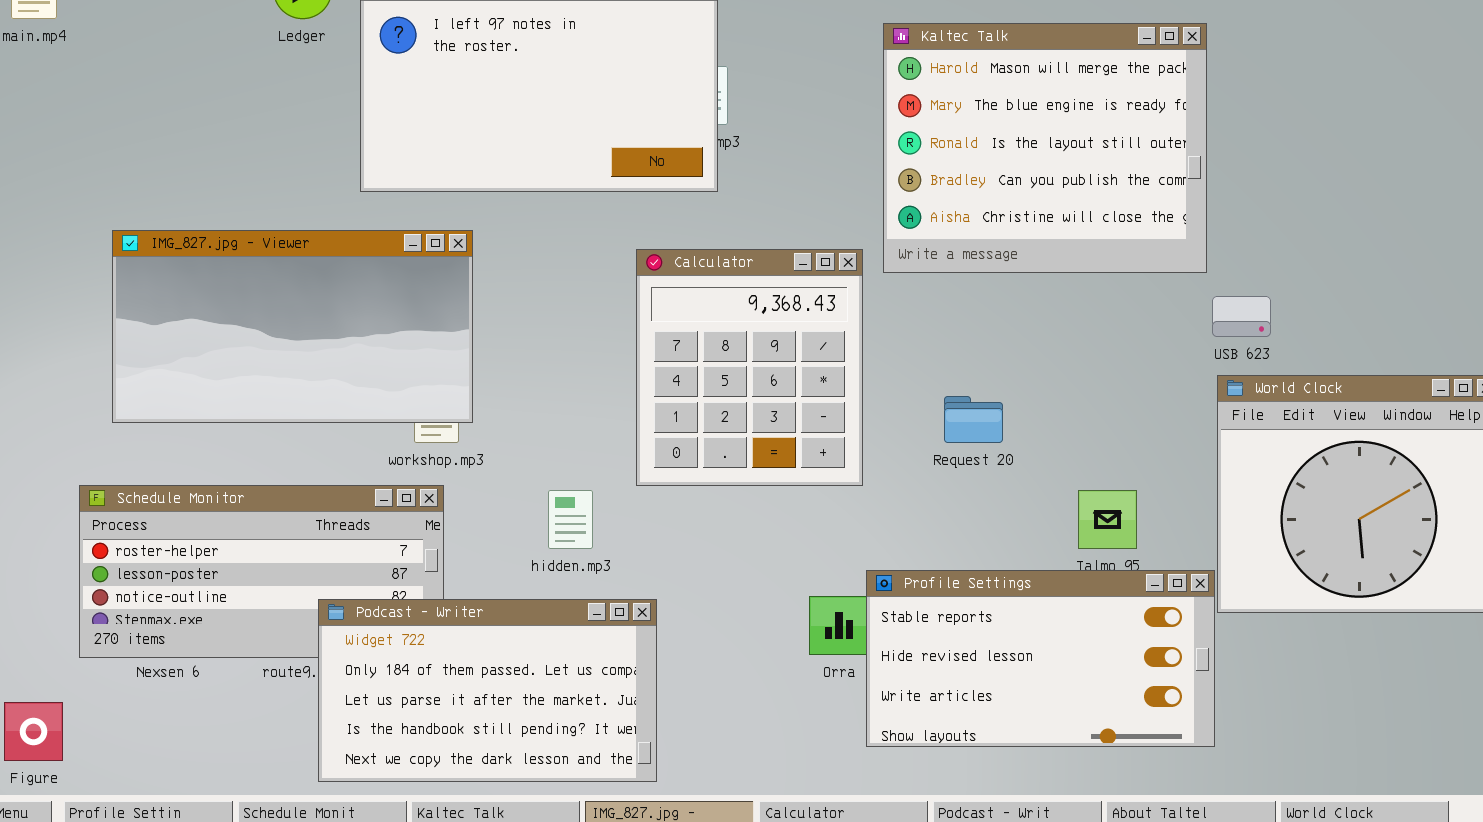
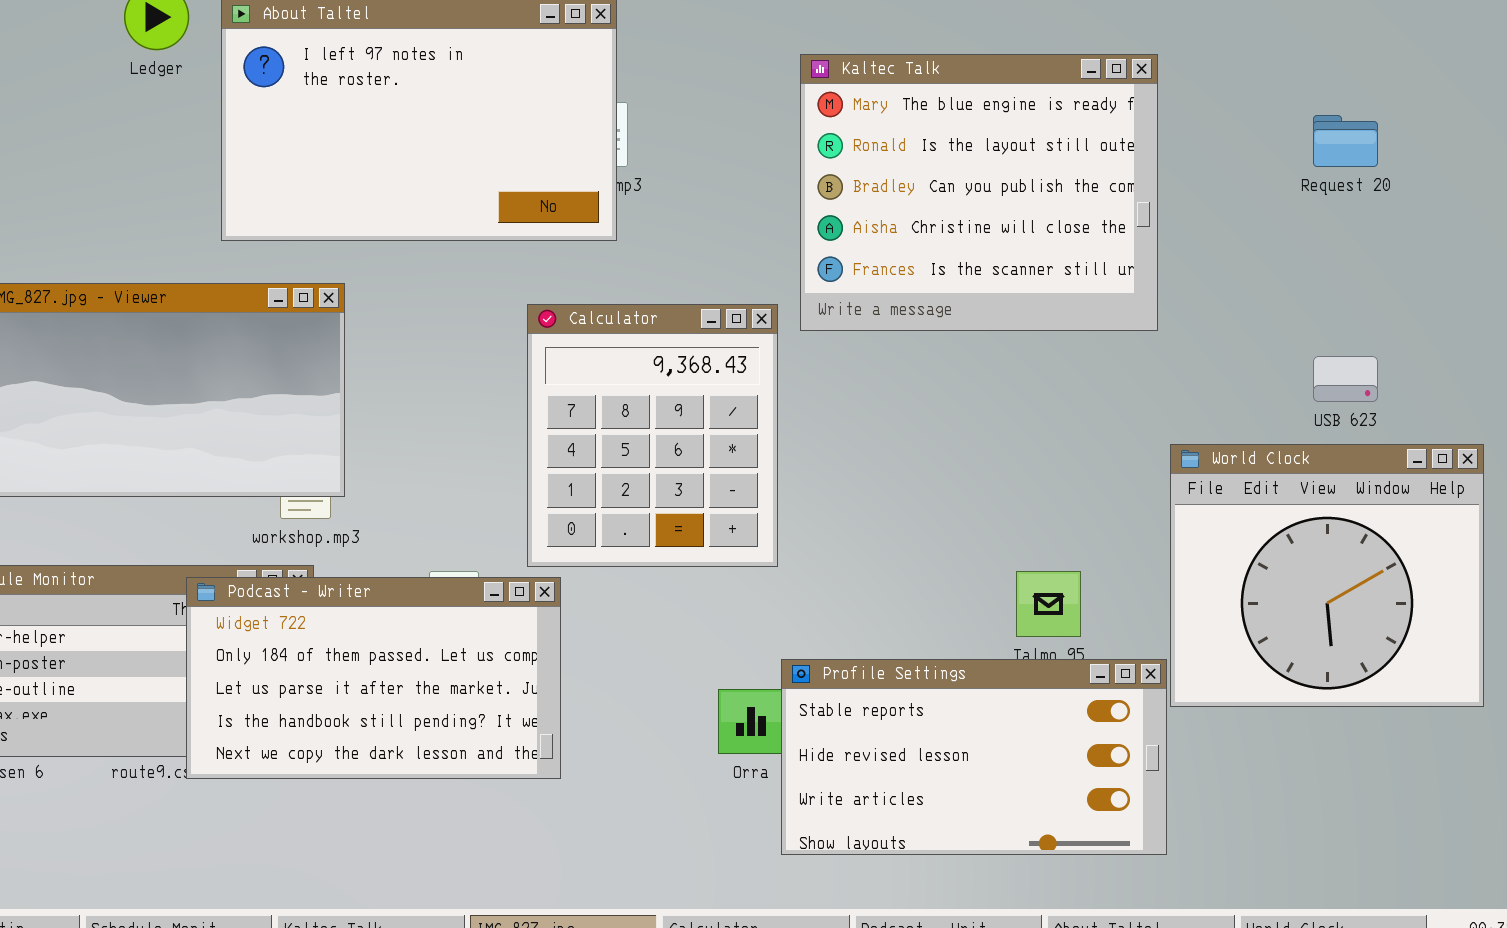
Kaltec Talk: [883,23,1207,273] -> [800,54,1158,331], scrolled down 1 row
USB 623: [1212,296,1271,337] -> [1313,356,1378,402], moved
Request 20: [944,396,1003,443] -> [1313,115,1378,167], moved
Podcast - Writer: [318,599,657,782] -> [186,577,561,779], moved

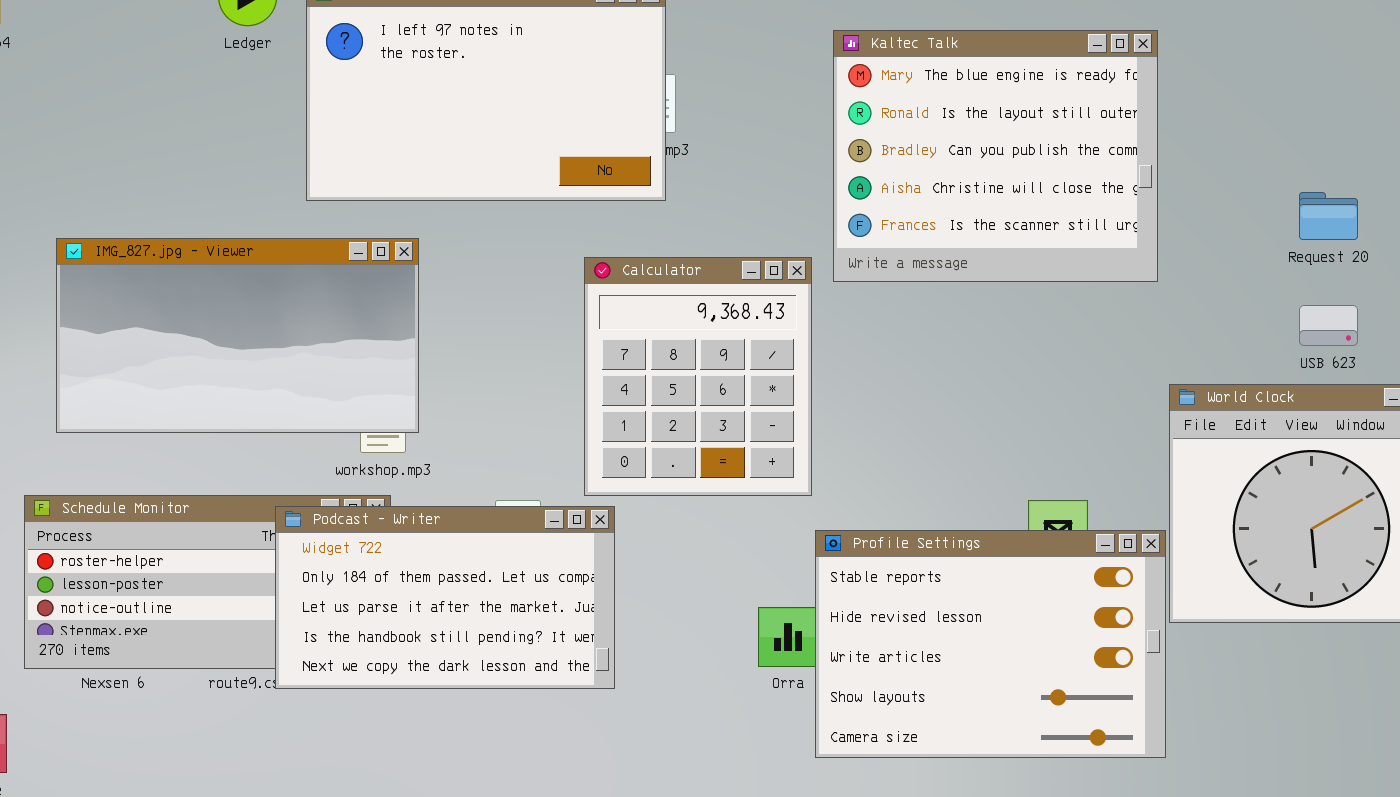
Request 20: [1313,115,1378,167] -> [1299,192,1358,240], moved
Profile Settings: [781,659,1167,855] -> [815,530,1166,758], resized

